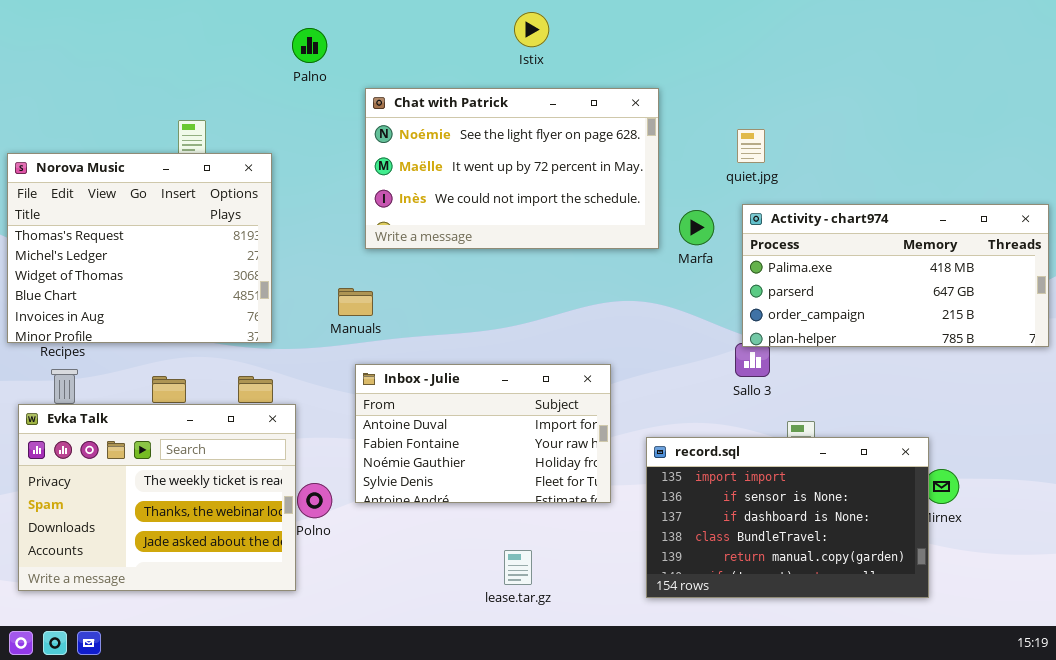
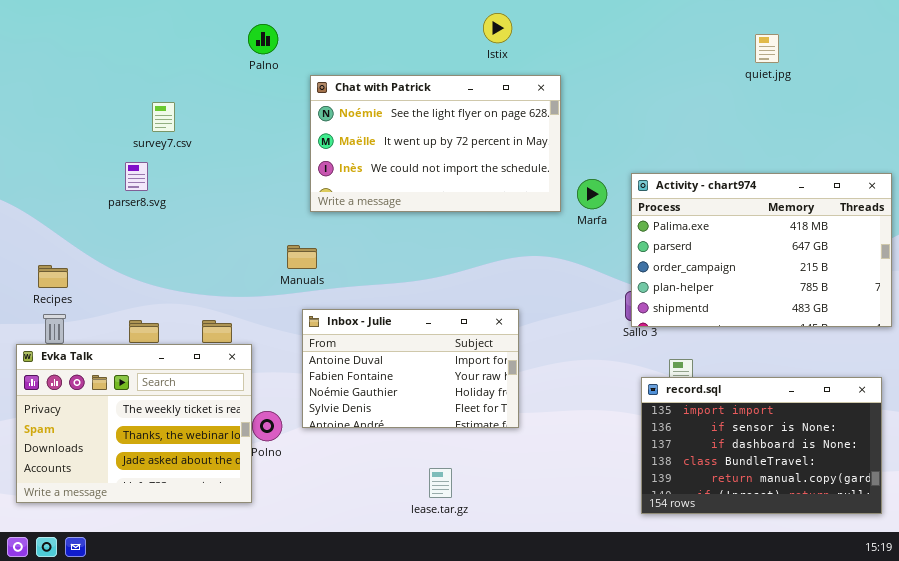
Istix: [514,12,549,47] -> [483,13,512,43], moved
quiet.jpg: [737,129,765,163] -> [755,34,779,63], moved
Norova Music: [7,153,272,343] -> none, closed
Activity - chart974: [742,204,1049,347] -> [631,173,892,327], resized
record.sql: [646,437,929,598] -> [641,377,882,514], moved

